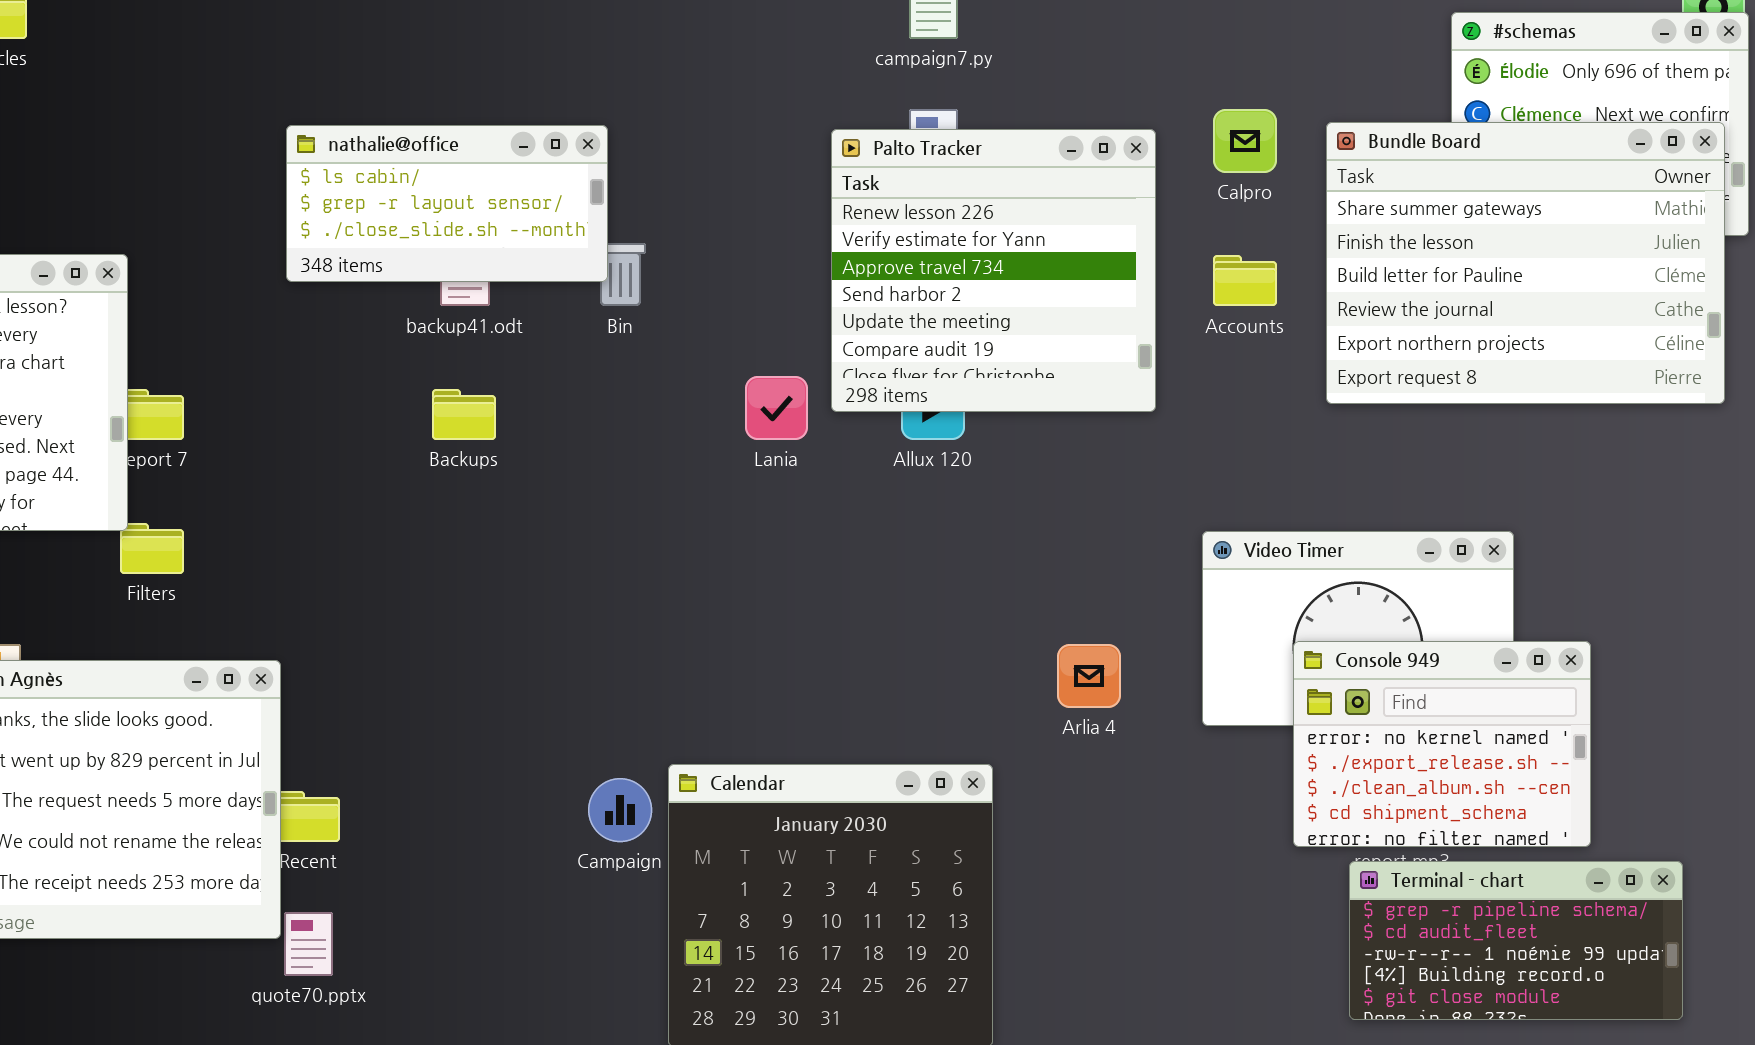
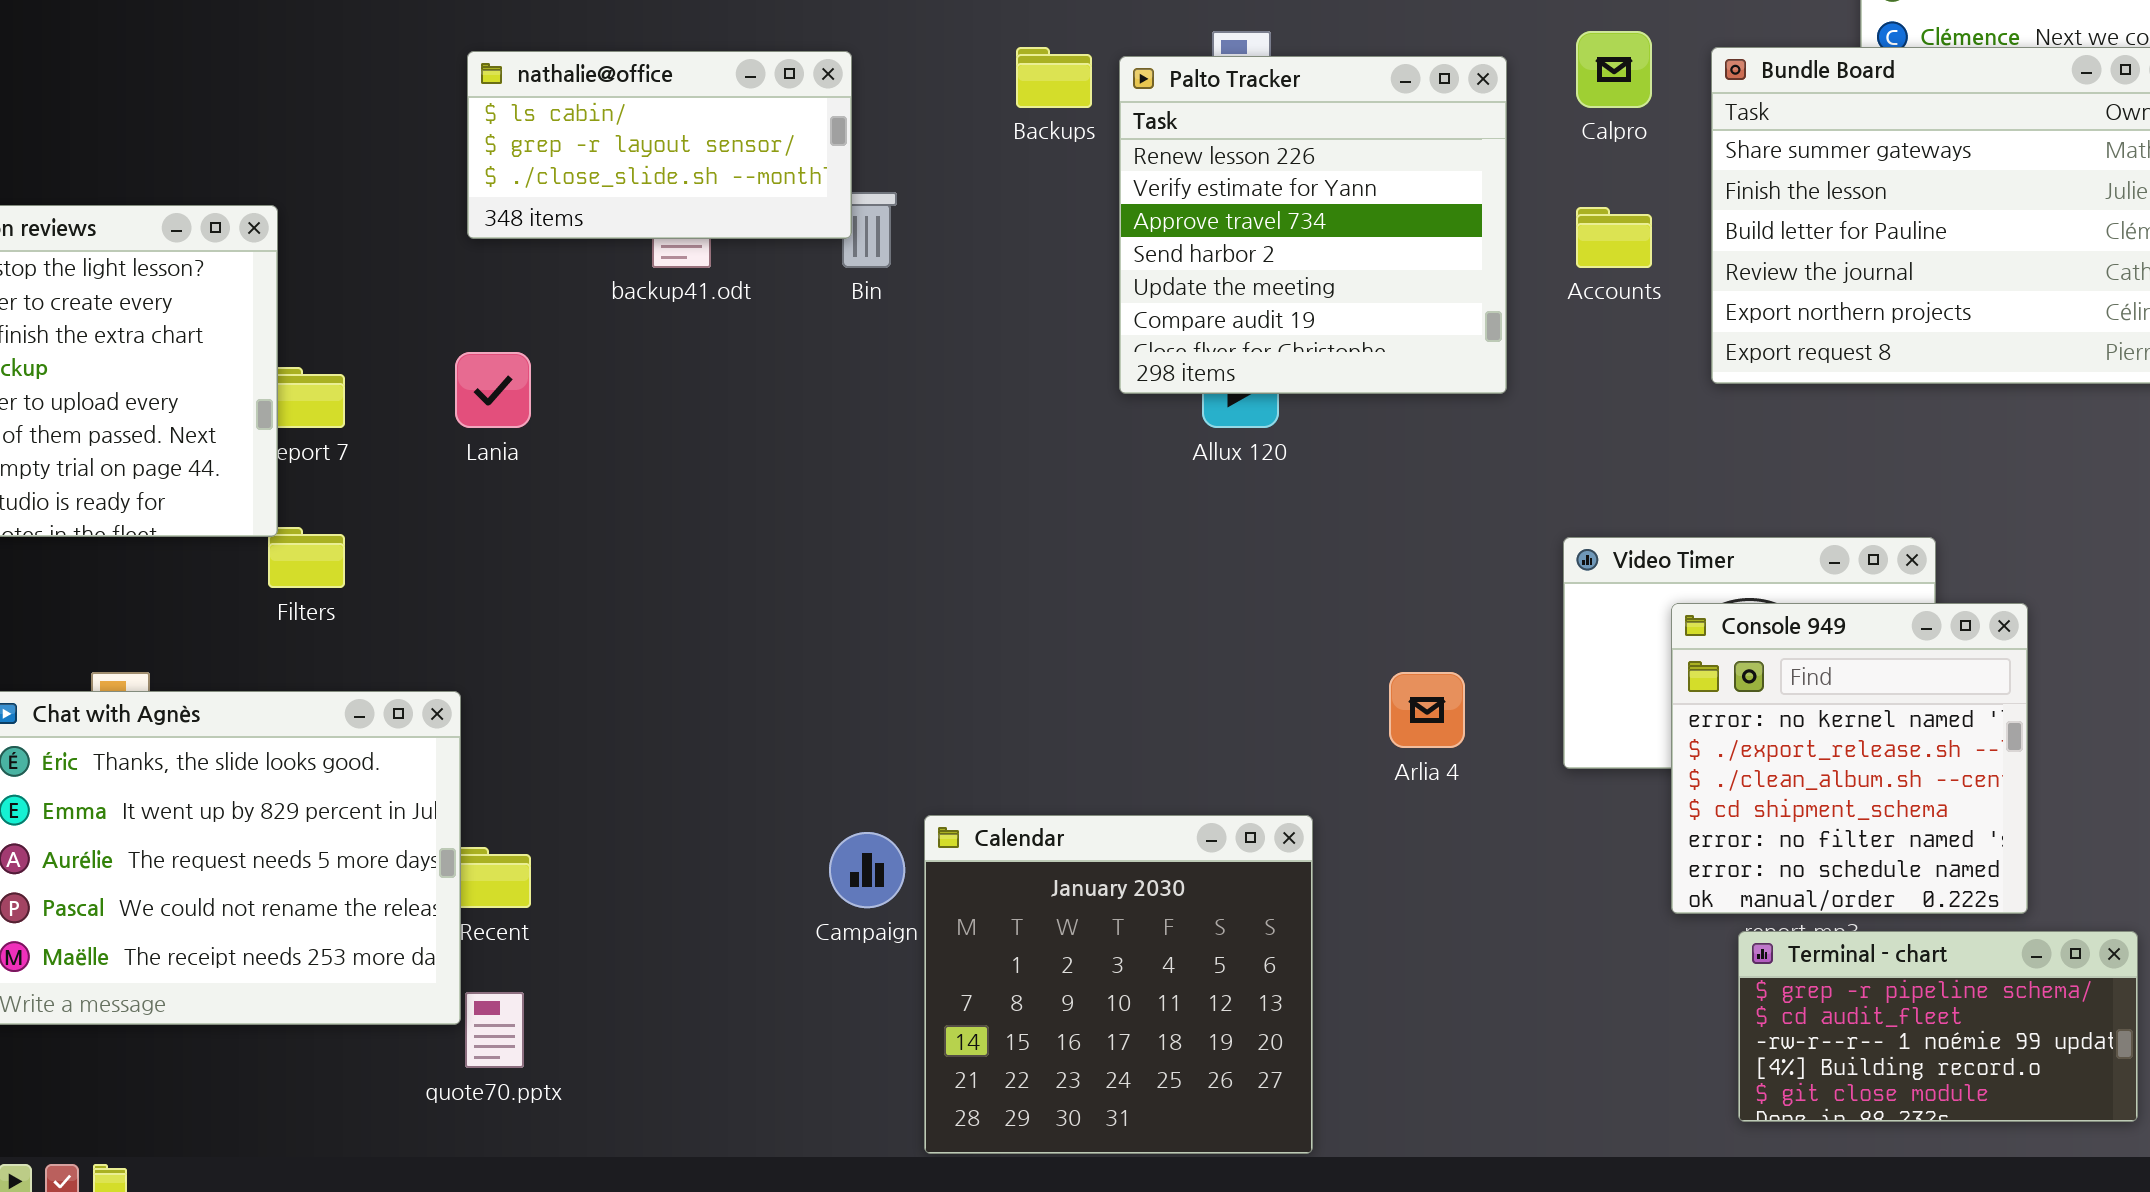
Lania: [745,376,808,440] -> [455,352,531,428], moved
Backups: [432,389,496,440] -> [1016,47,1092,108], moved
Console 949: [1293,641,1591,847] -> [1671,603,2028,914], resized

